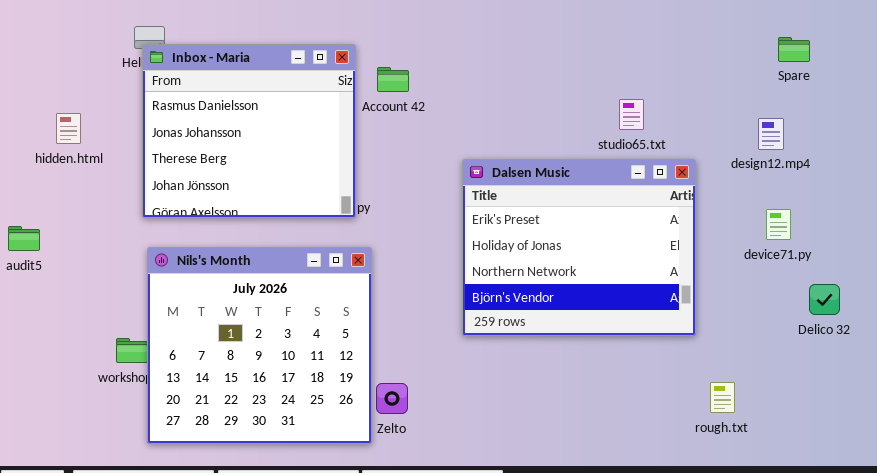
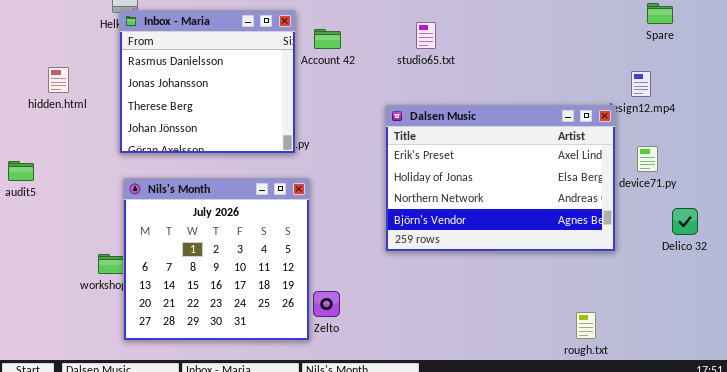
studio65.txt: [619,99,644,130] -> [416,22,436,49], moved
Dalsen Music: [462,159,696,336] -> [385,105,616,252], resized
rough.txt: [710,382,735,413] -> [576,312,596,339], moved

